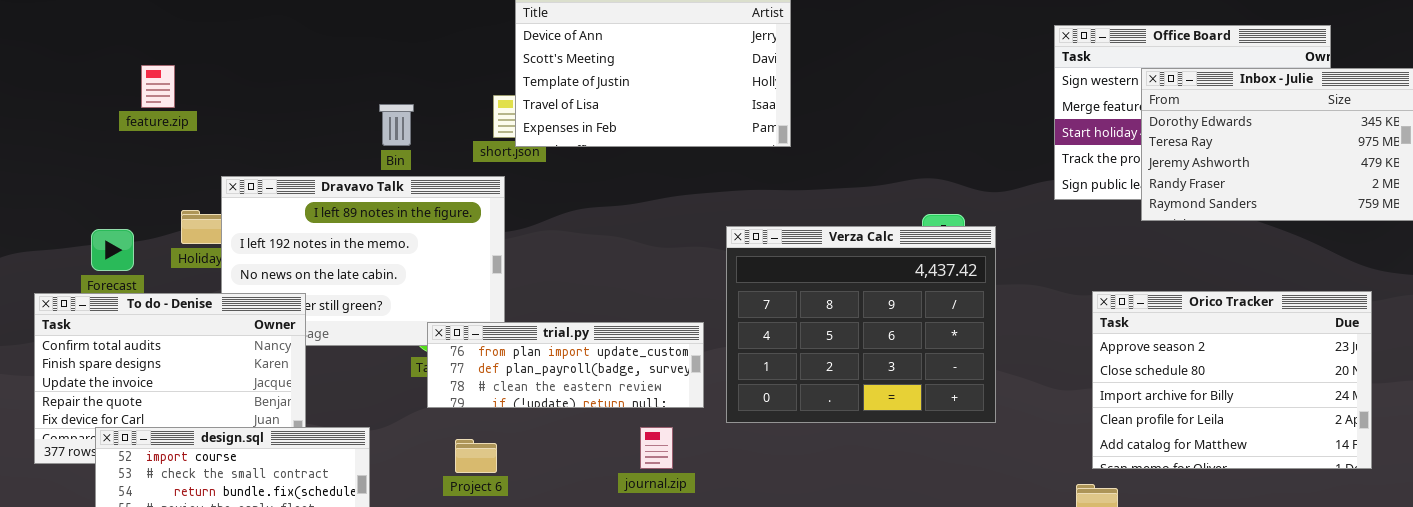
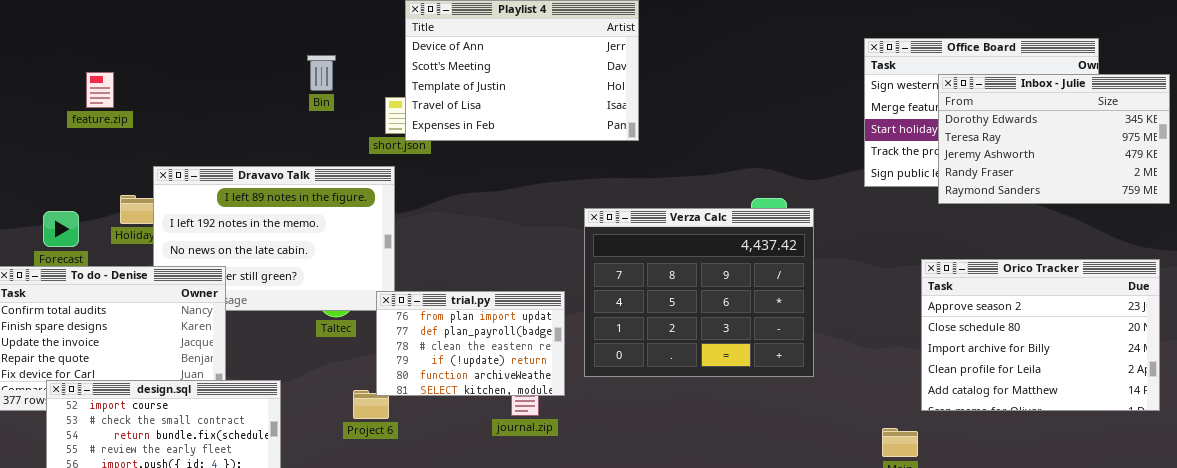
Bin: [379,104,414,146] -> [307,55,336,91], moved
Orico Tracker: [1092,291,1372,469] -> [921,259,1160,411], moved
trial.py: [427,322,704,408] -> [376,291,565,396], resized

